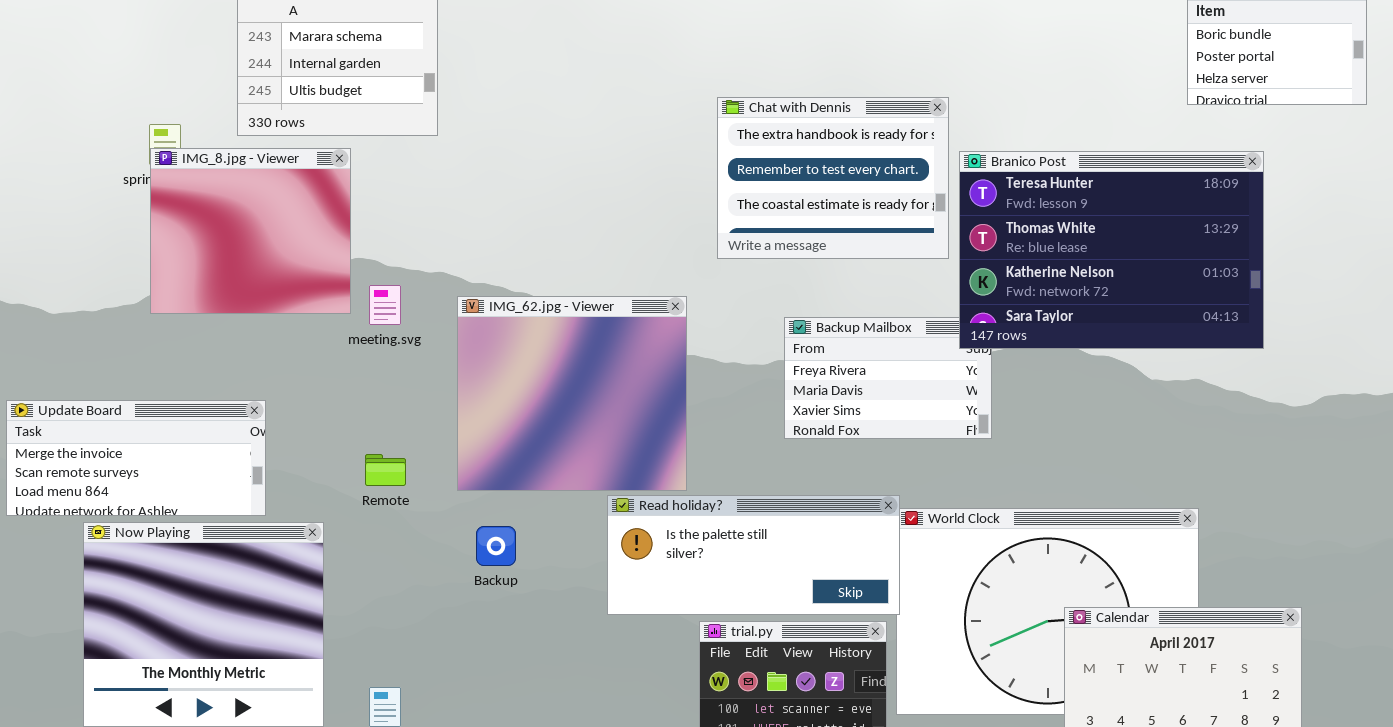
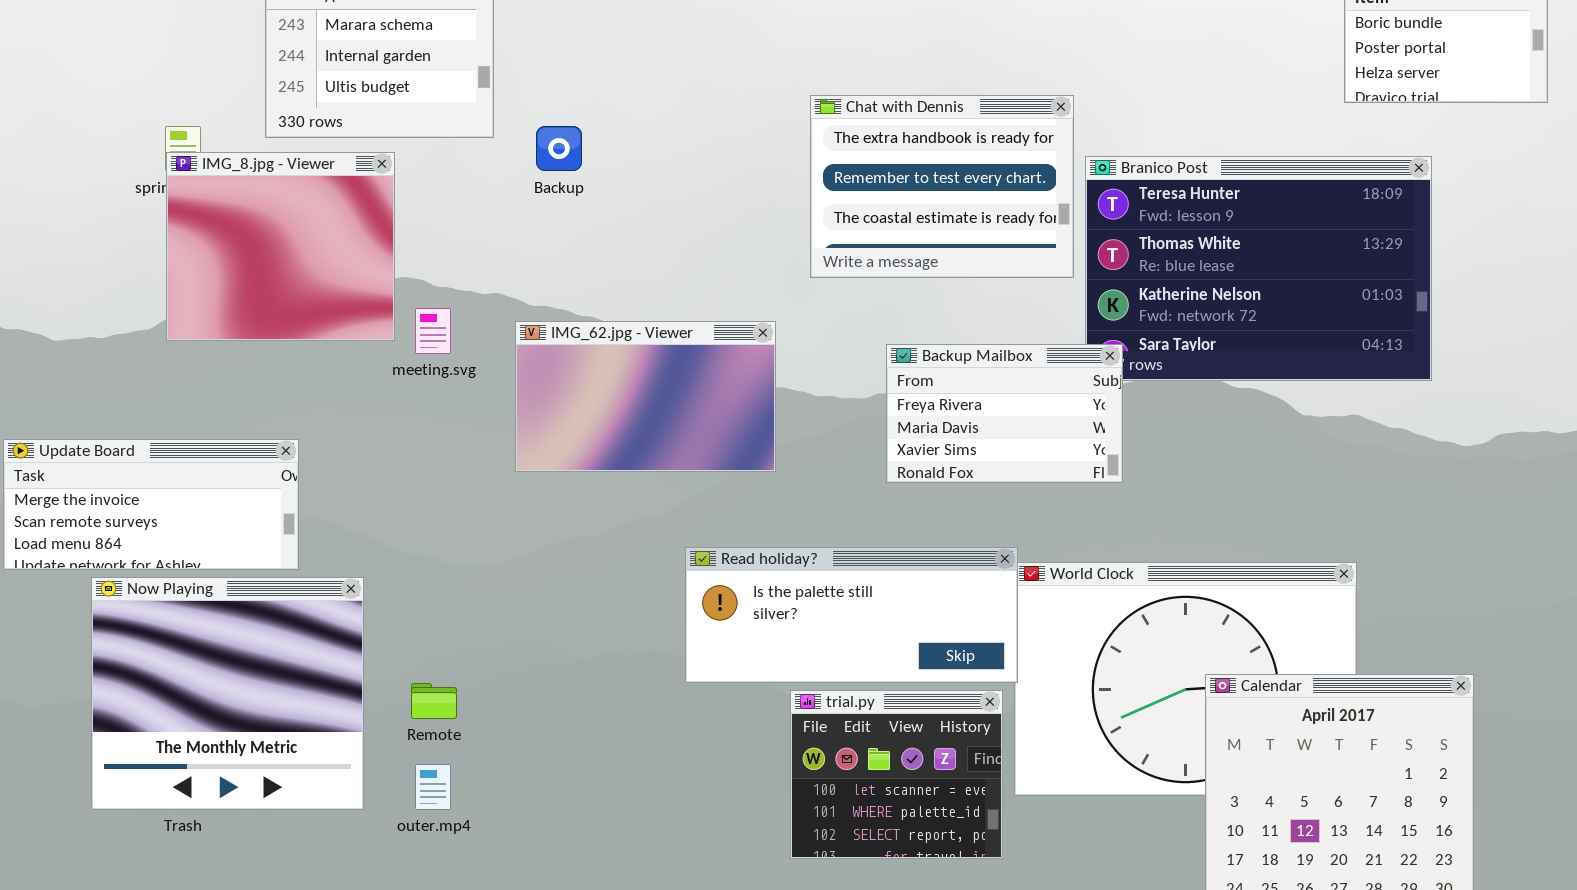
IMG_62.jpg - Viewer: [457,296,687,491] -> [515,321,776,472], resized
Backup Mailbox: [784,317,992,439] -> [886,344,1123,483], raised
Remote: [365,454,406,486] -> [411,683,457,719], moved
Backup: [476,526,516,566] -> [536,126,582,171], moved

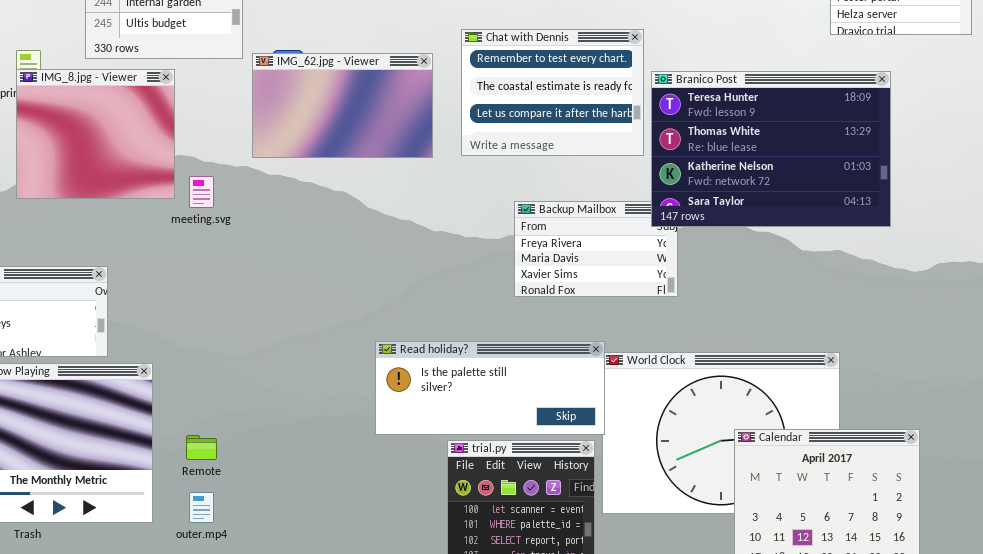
Chat with Dennis: [810,95,1074,278] -> [461,29,644,156], scrolled down 1 row
Branico Post: [1085,156,1432,381] -> [651,71,891,227], raised
IMG_62.jpg - Viewer: [515,321,776,472] -> [252,53,433,158], moved

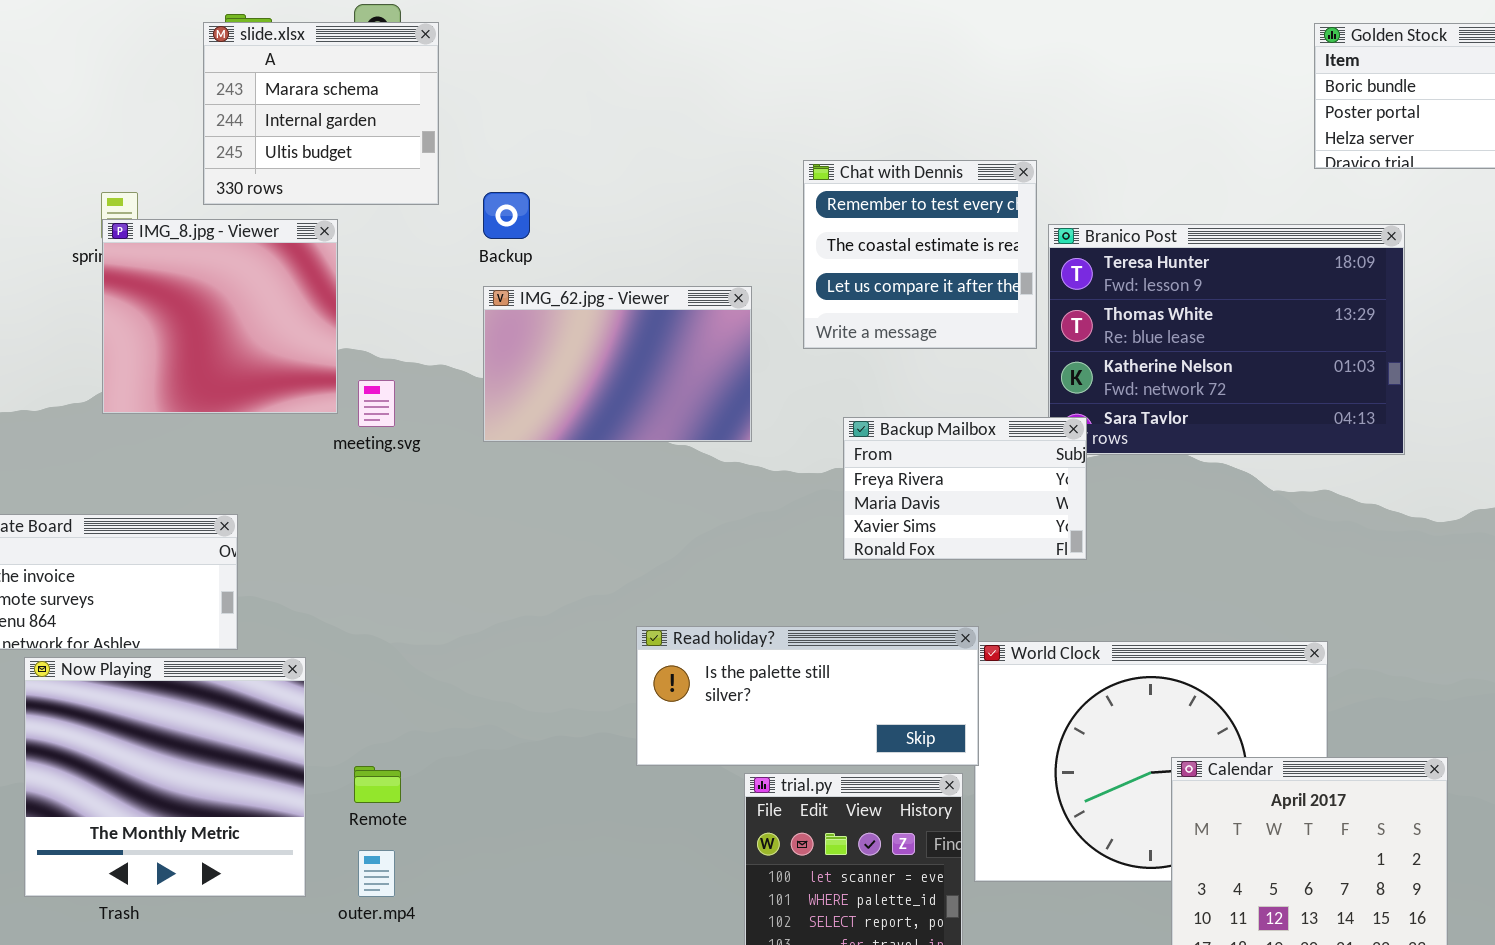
Chat with Dennis: [461,29,644,156] -> [803,160,1037,349], resized
IMG_62.jpg - Viewer: [252,53,433,158] -> [483,286,752,442], moved
Backup Mailbox: [514,201,678,297] -> [843,417,1087,560], raised

